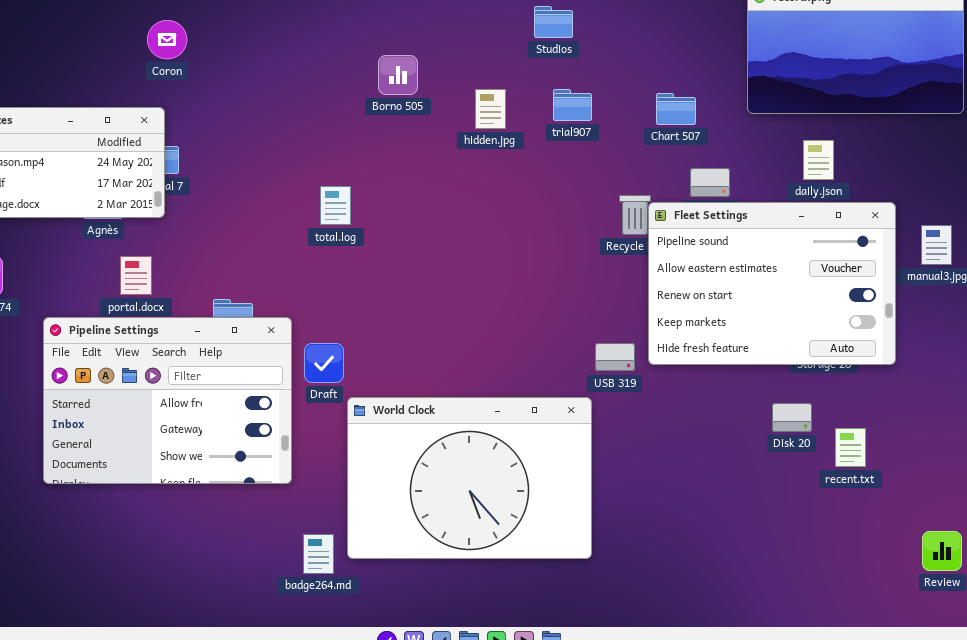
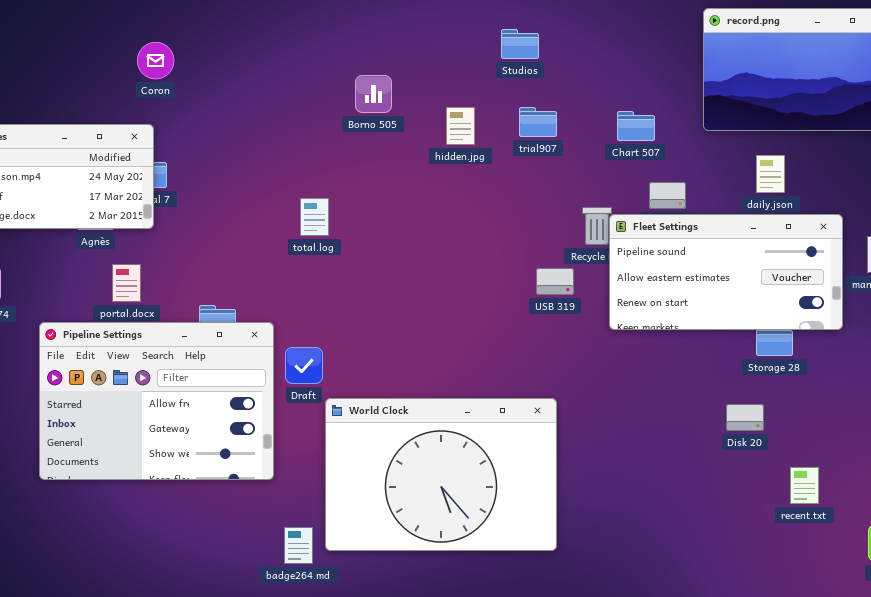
Fleet Settings: [648,202,896,365] -> [609,214,843,330], resized
USB 319: [595,343,635,371] -> [536,268,574,295], moved
recent.txt: [835,428,866,467] -> [790,467,819,504], moved

